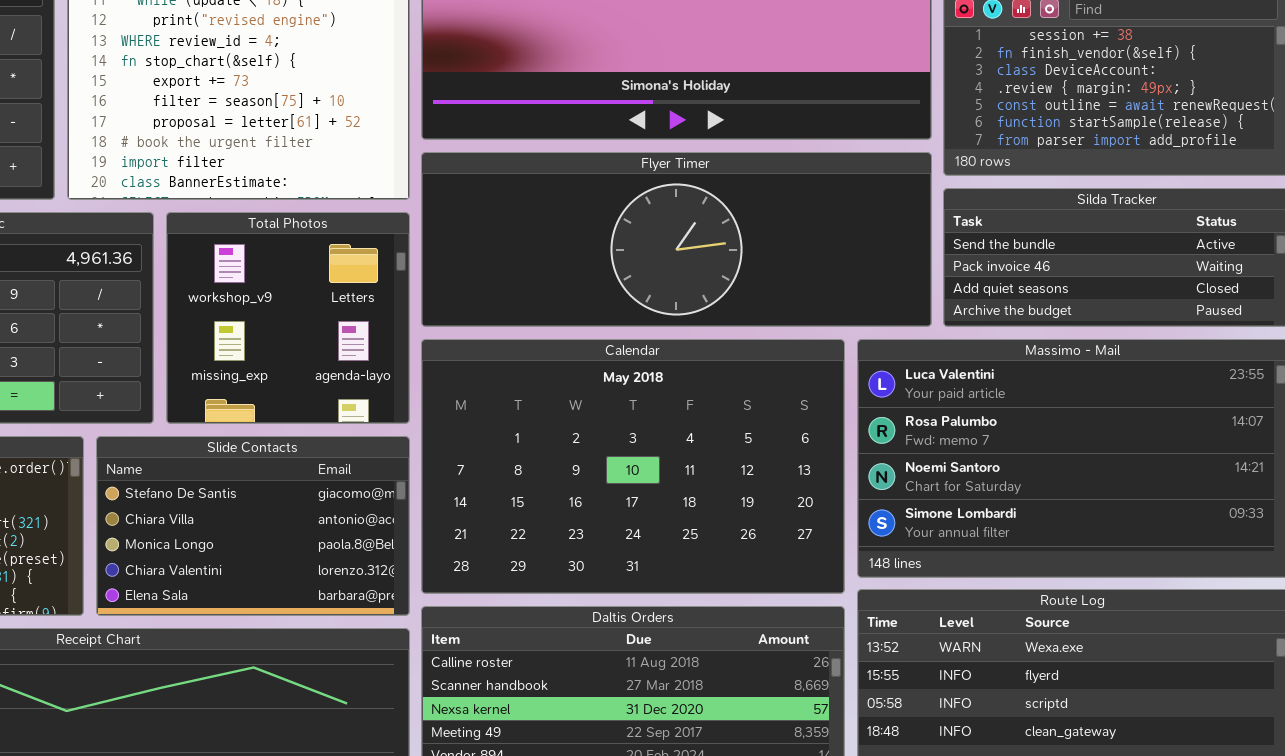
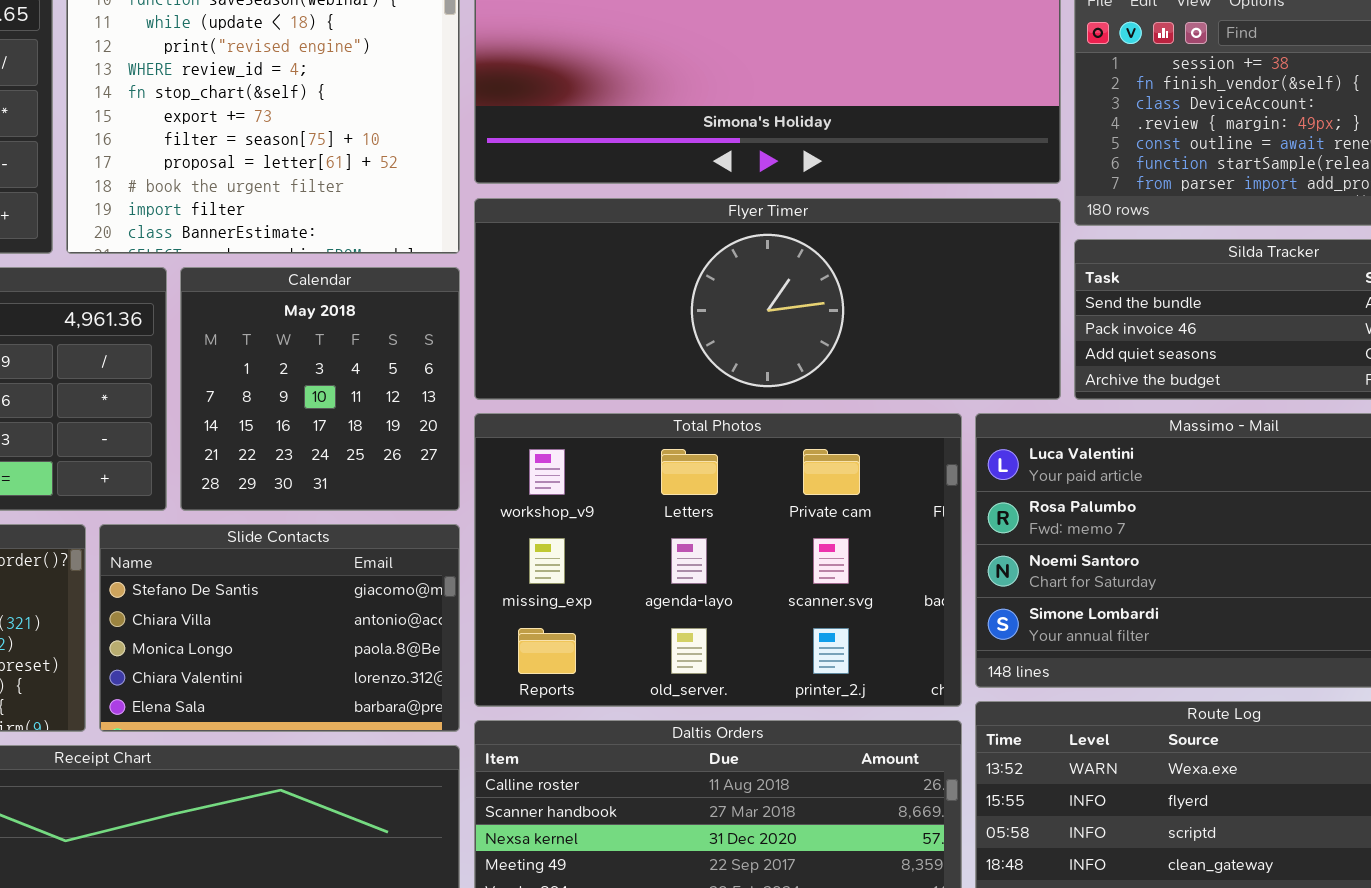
Total Photos: [166,212,410,424] -> [474,413,962,707], moved, resized
Calendar: [421,339,845,594] -> [180,267,460,511], moved, resized

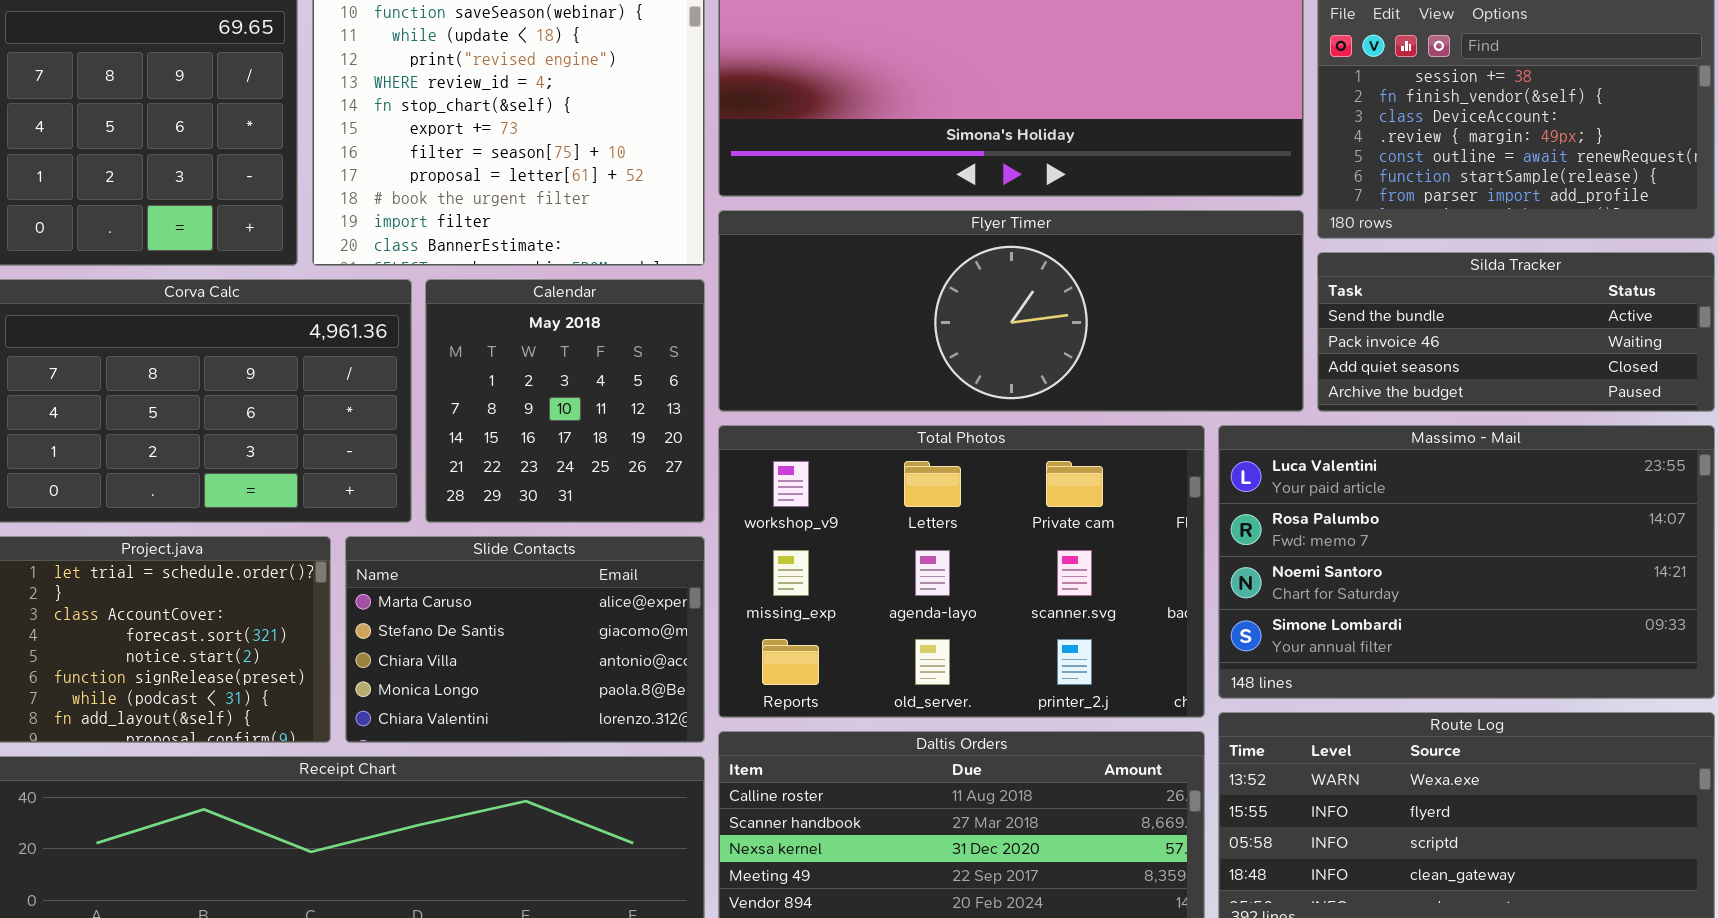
Slide Contacts: [99,524,460,732] -> [345,536,705,743], scrolled up 1 row

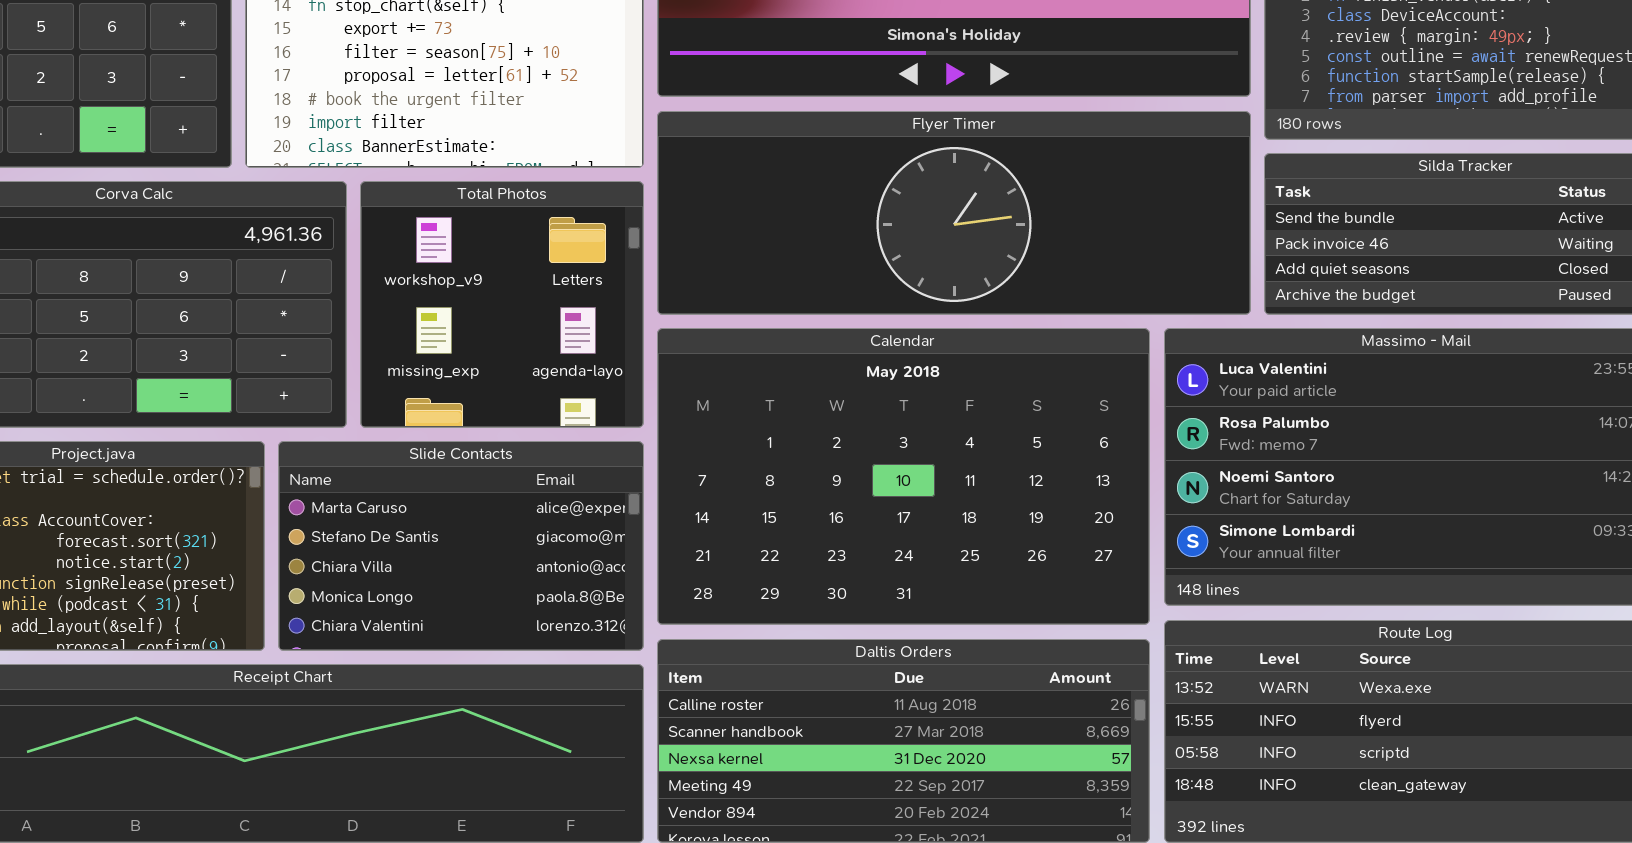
Calendar: [425,279,705,523] -> [657,328,1150,625], moved, resized
Total Photos: [718,425,1205,718] -> [360,181,644,428], moved, resized

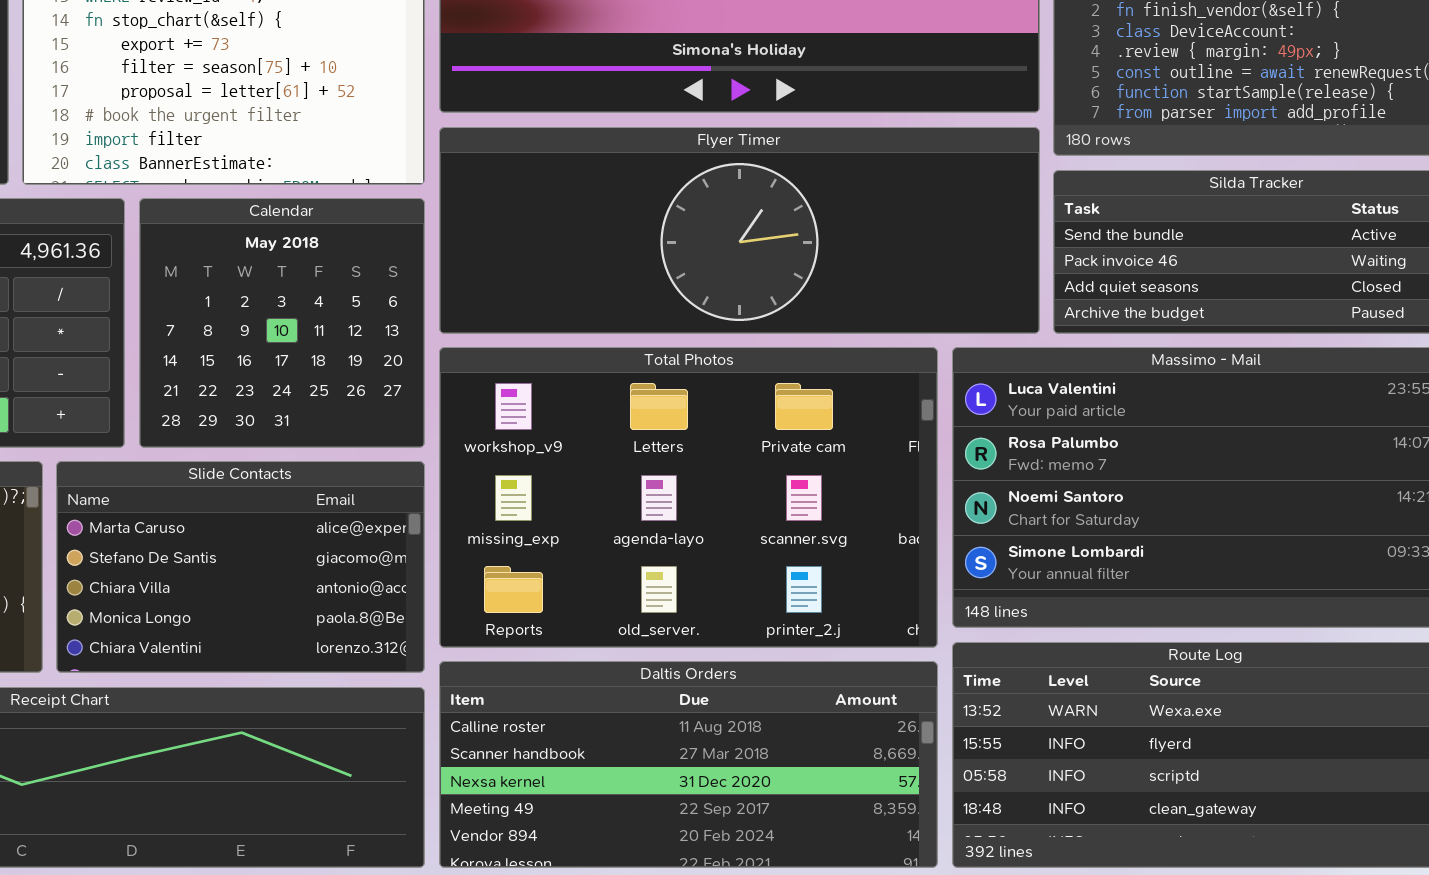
Total Photos: [360,181,644,428] -> [439,347,938,648], moved, resized
Calendar: [657,328,1150,625] -> [139,198,425,448], moved, resized

